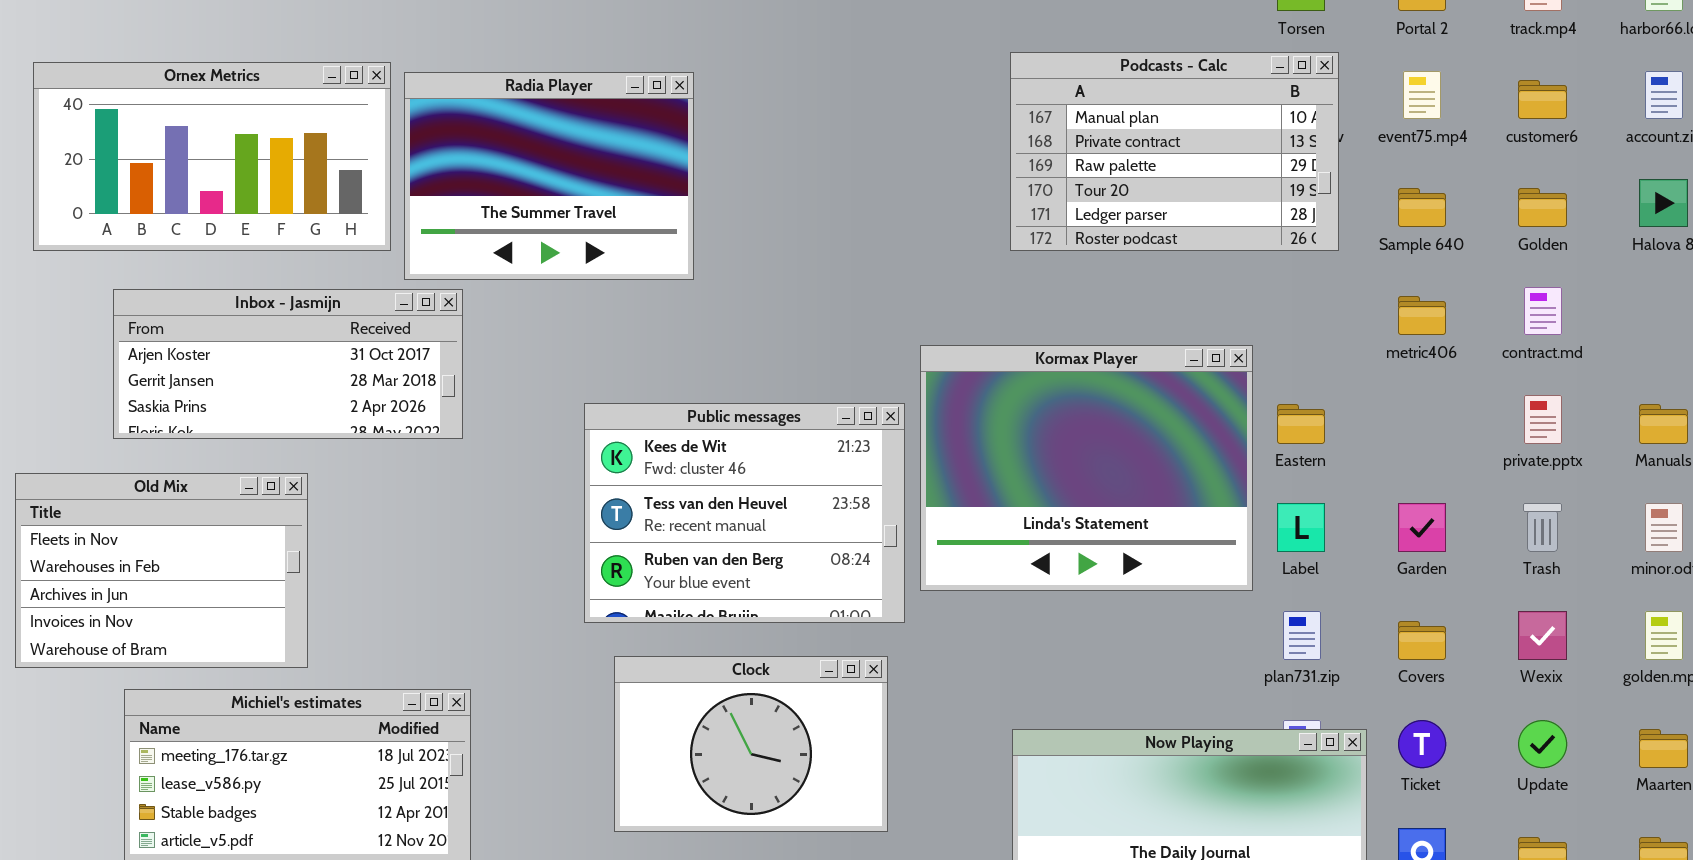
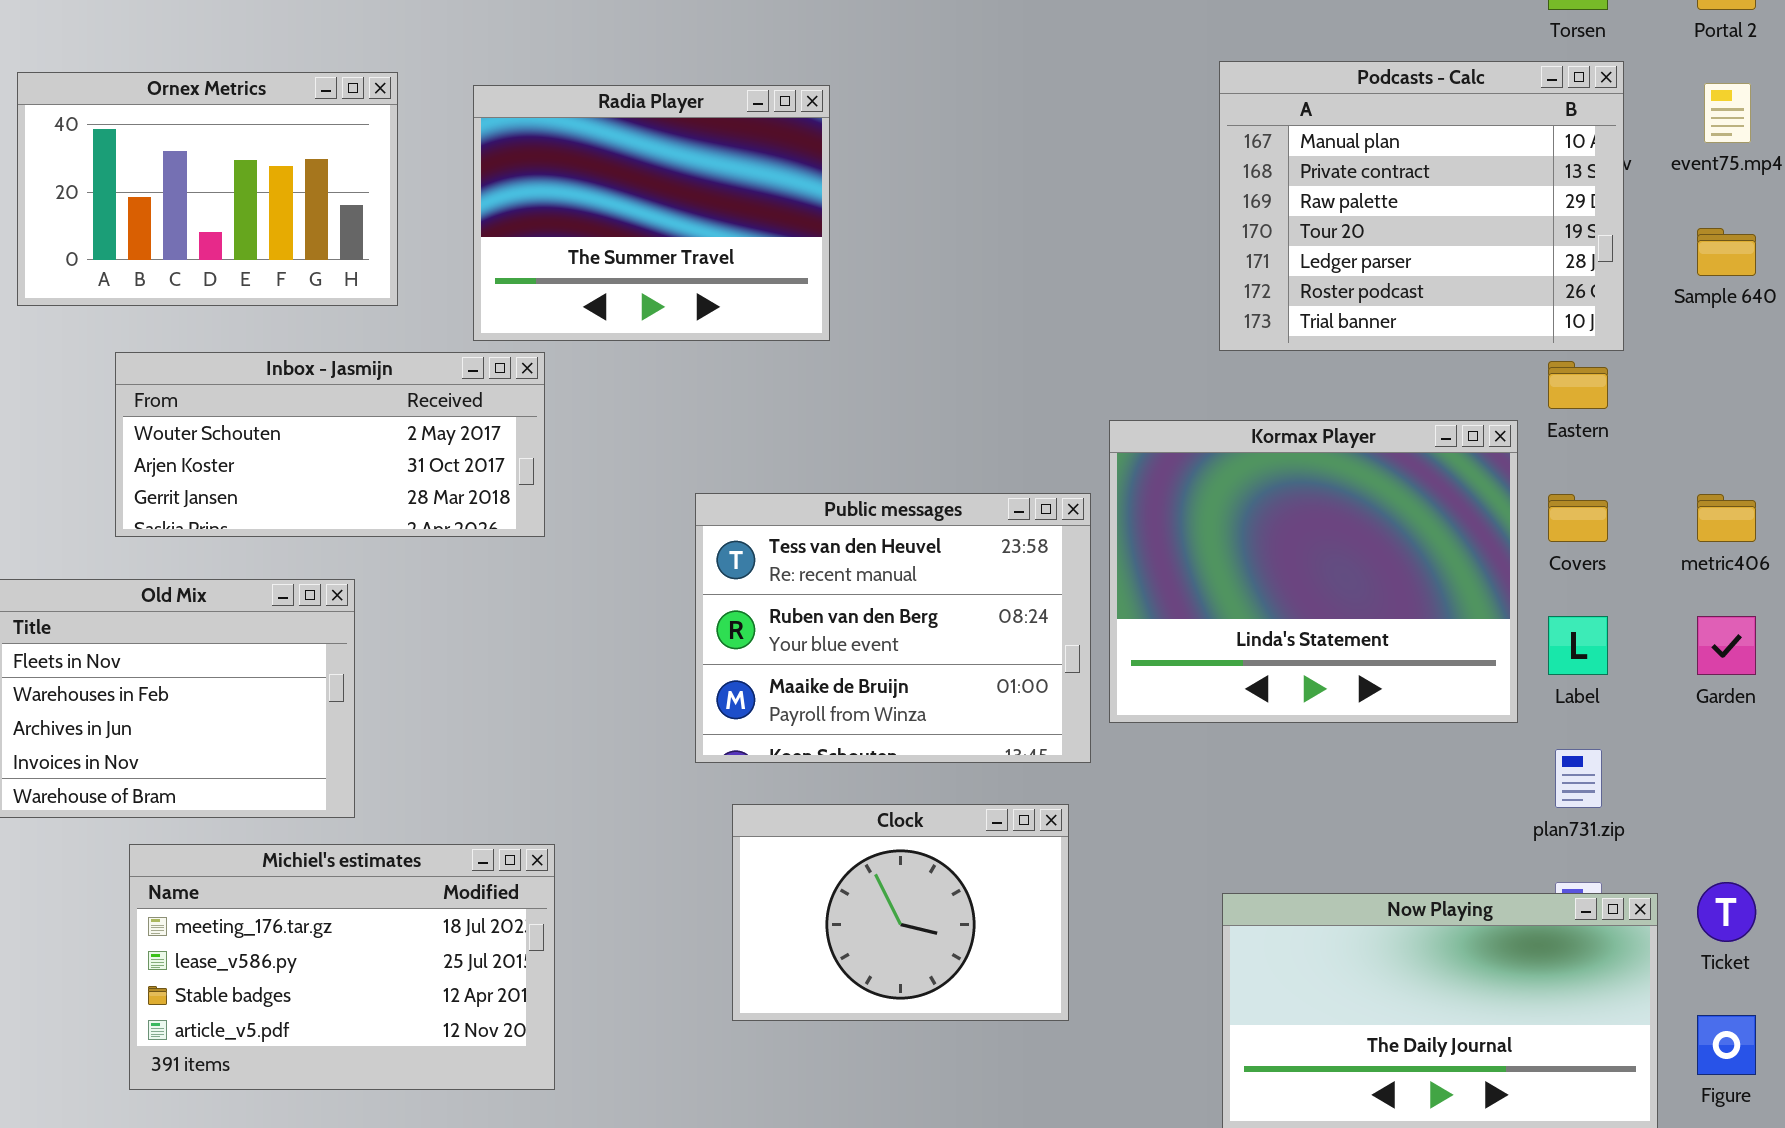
Podcasts - Calc: [1010,52,1339,251] -> [1219,61,1624,351], resized
Ornex Metrics: [33,62,391,251] -> [17,72,398,306], resized
Inbox - Jasmijn: [113,289,463,439] -> [115,352,545,537], scrolled up 1 row
metric406: [1398,296,1446,335] -> [1697,494,1756,542], moved
Public messages: [584,403,905,623] -> [695,493,1091,763], scrolled down 1 row
Eastern: [1277,404,1325,444] -> [1548,361,1608,409], moved
Covers: [1398,621,1446,660] -> [1548,494,1608,542], moved

